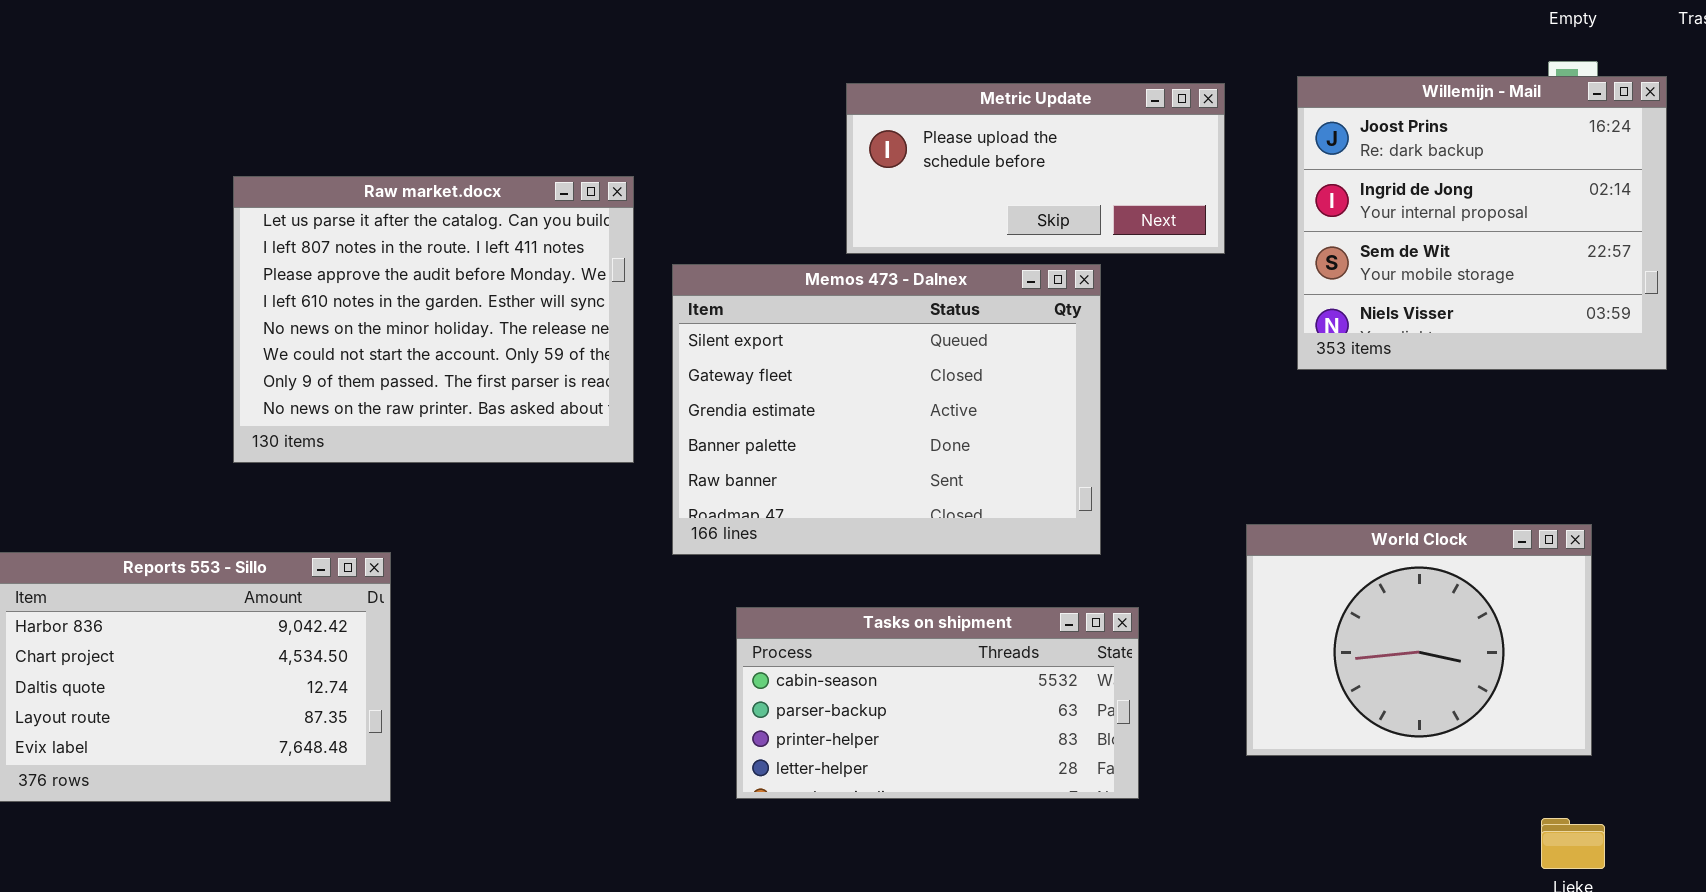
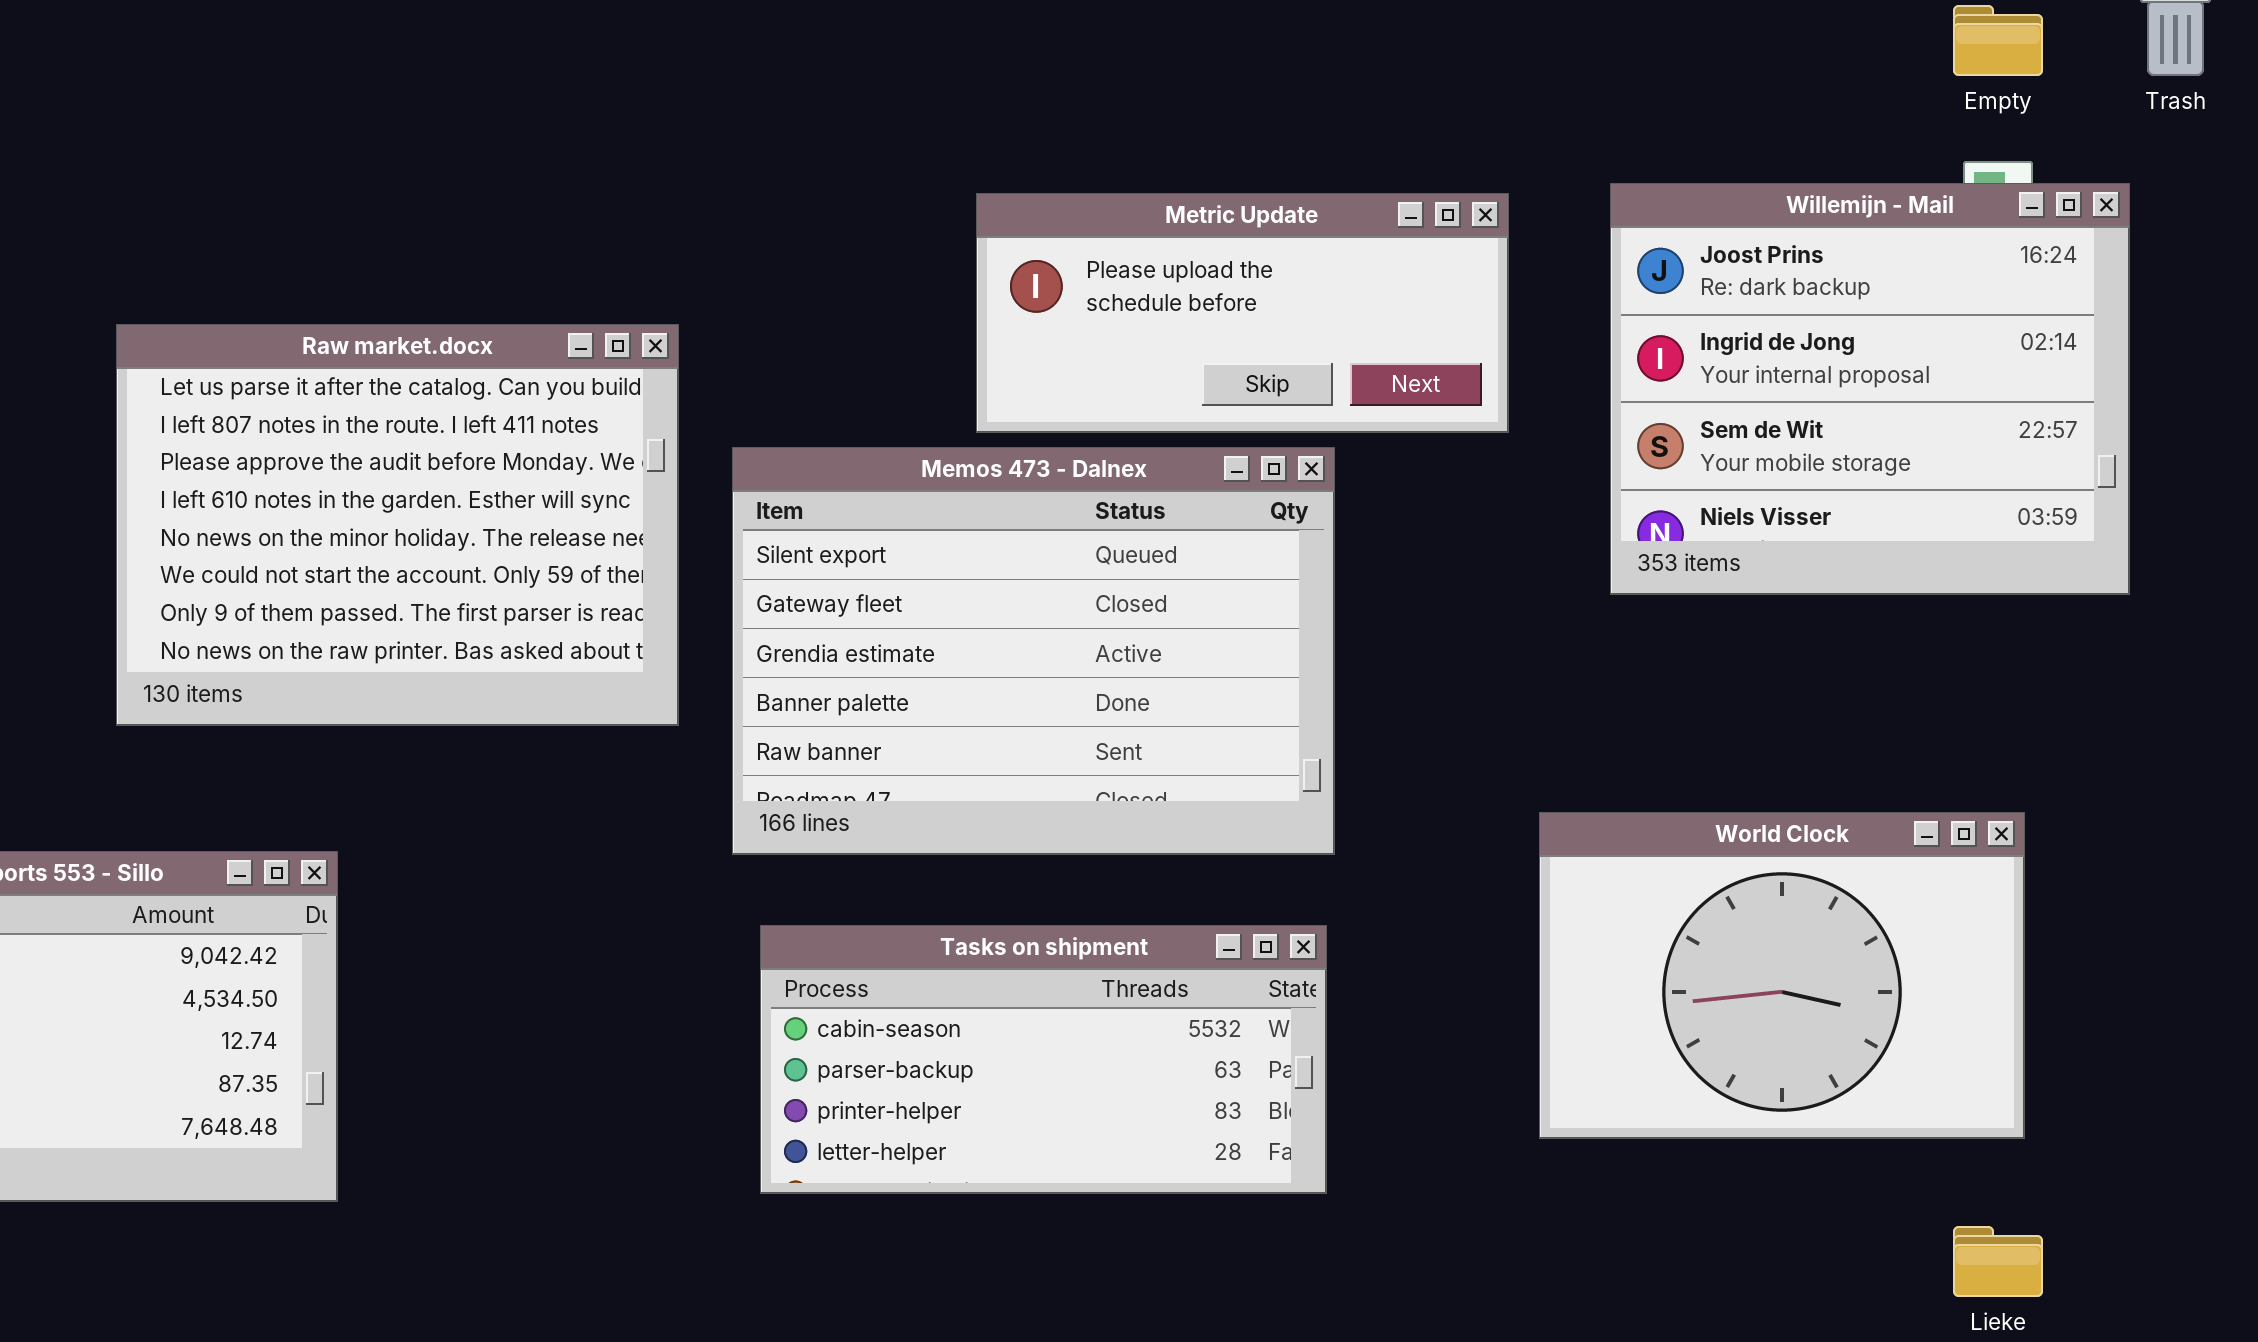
Tasks on shipment: [736,607,1139,799] -> [760,925,1327,1194], moved

